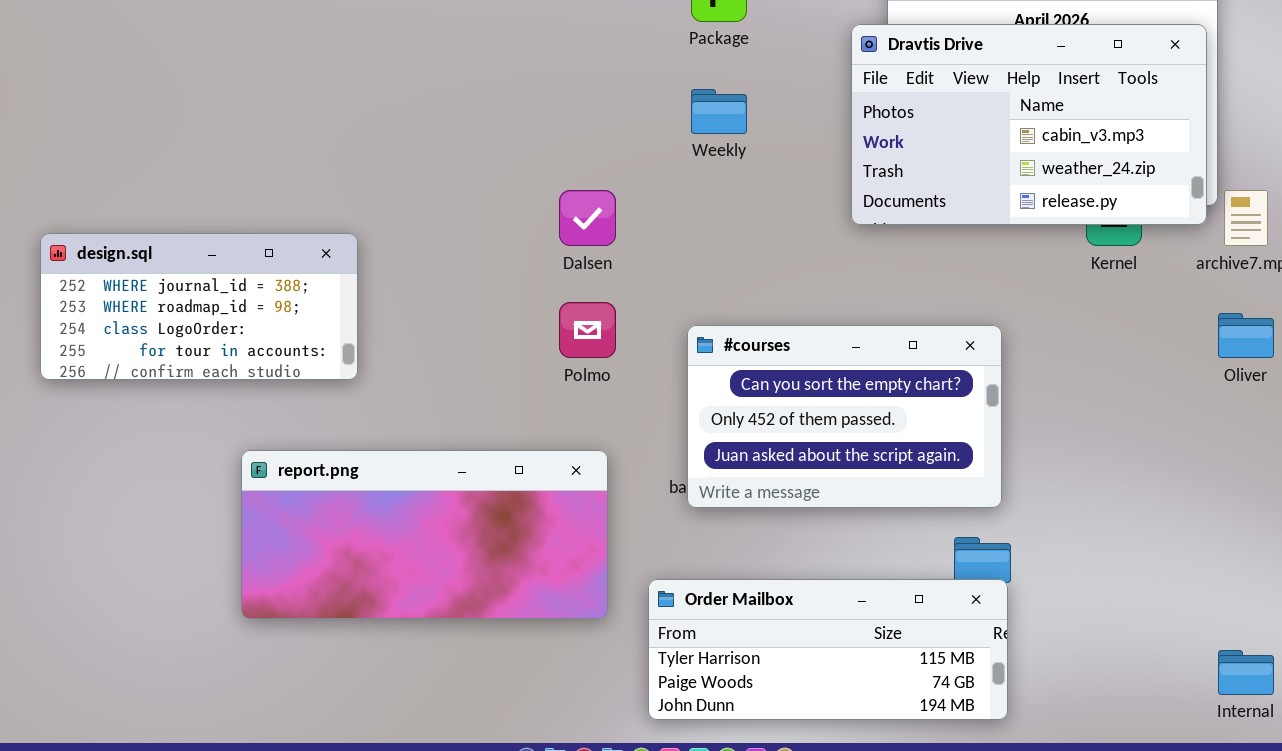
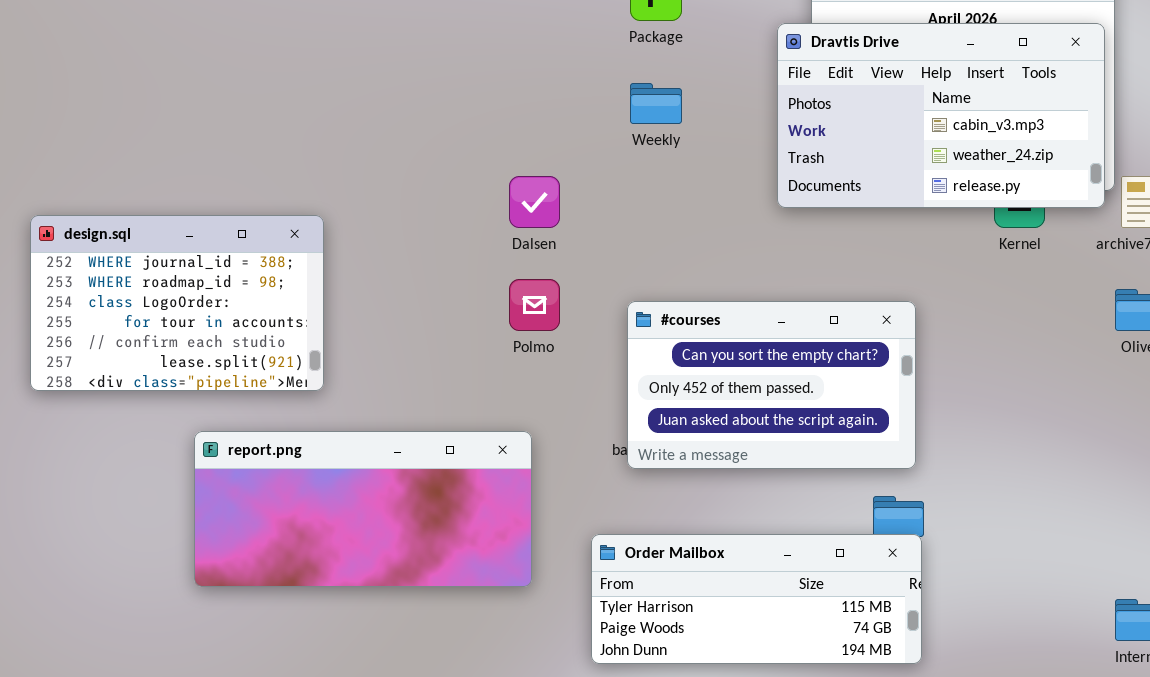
design.sql: [40,233,358,380] -> [30,215,324,391], resized
report.png: [241,450,608,619] -> [194,431,532,587], moved

